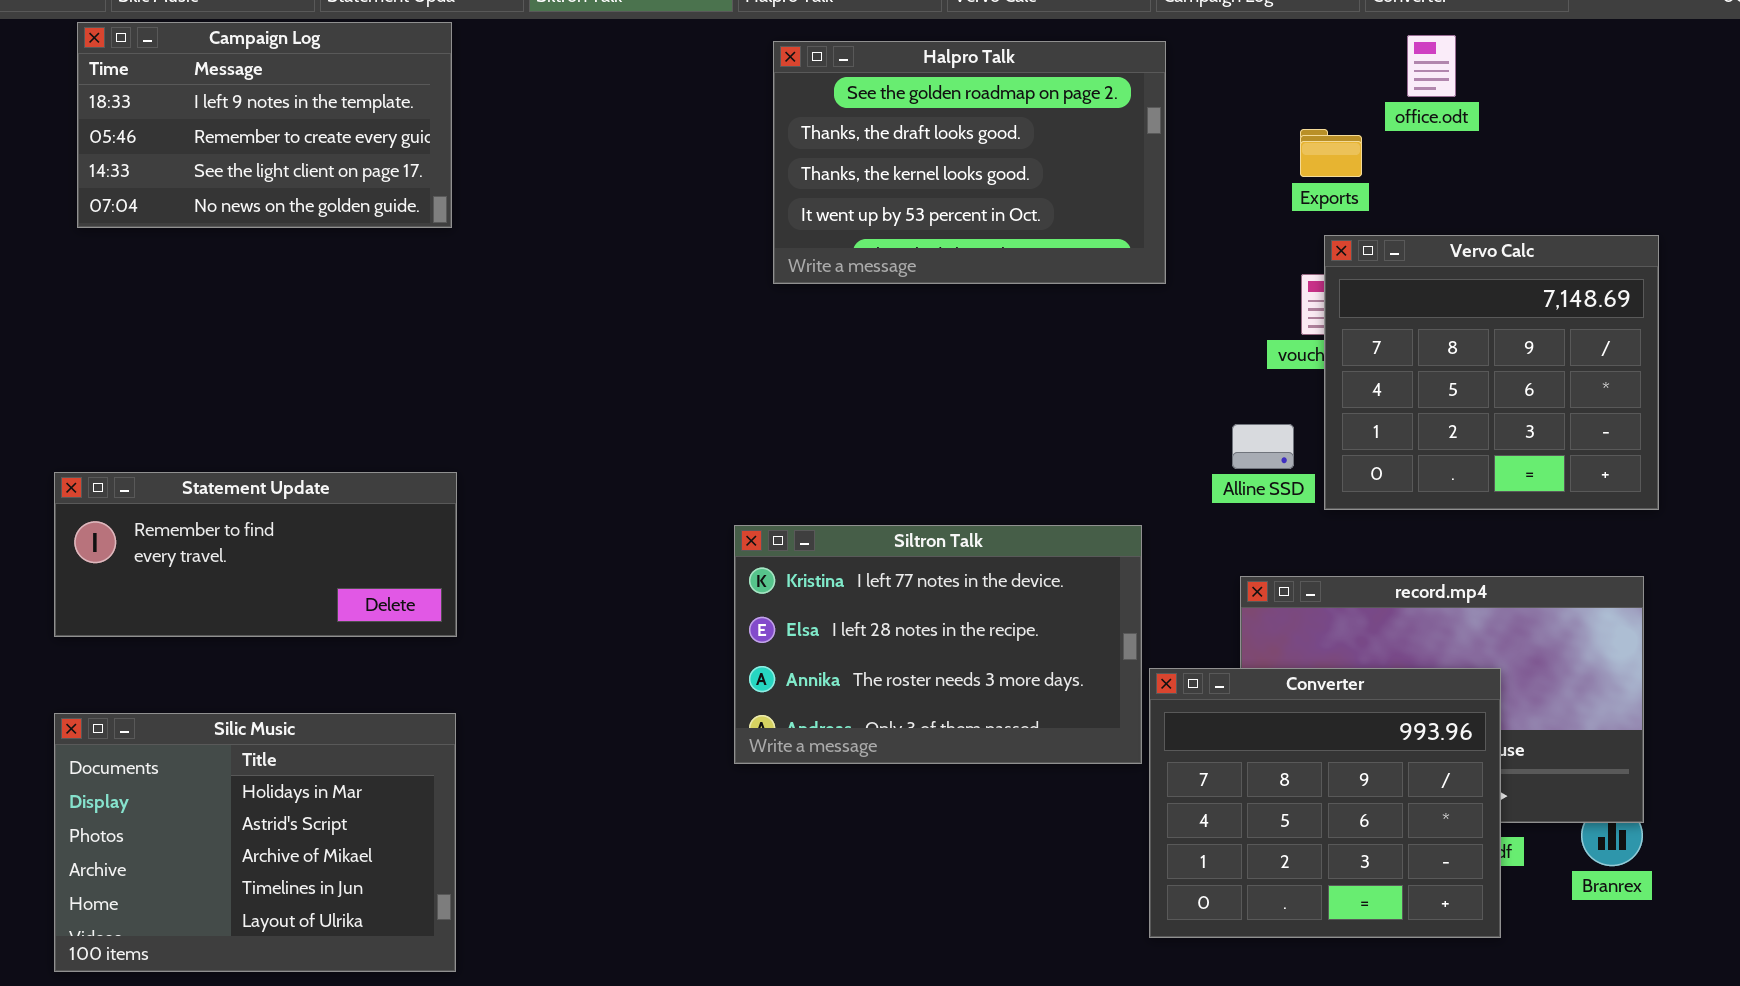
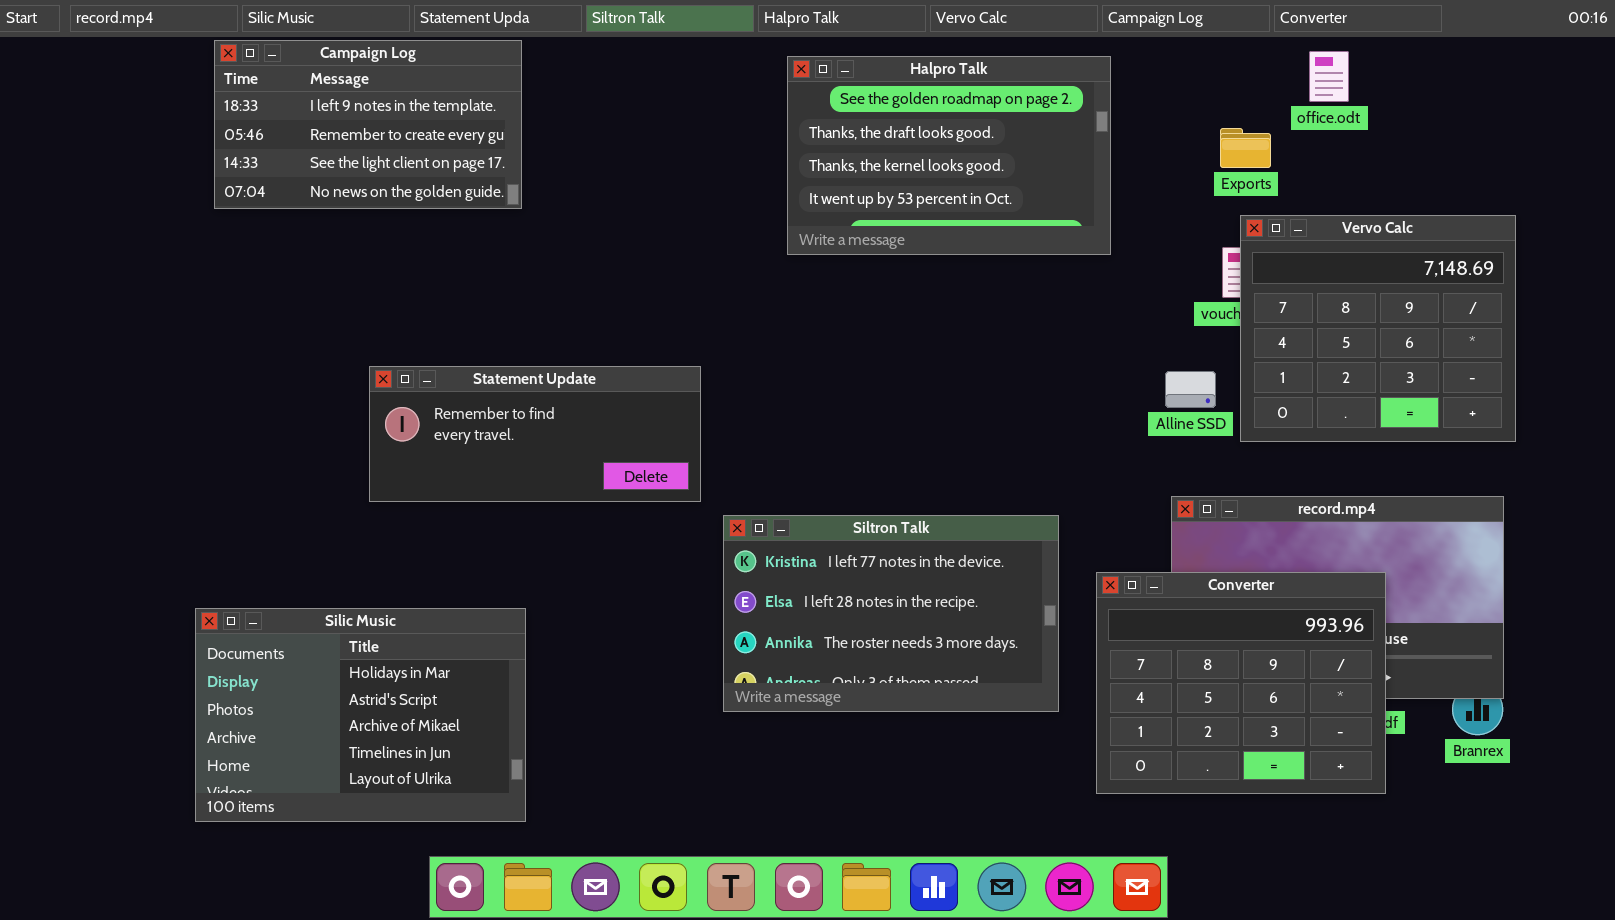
Statement Update: [54,472,457,637] -> [369,366,701,502], moved
Siltron Talk: [734,525,1142,764] -> [723,515,1059,712], moved

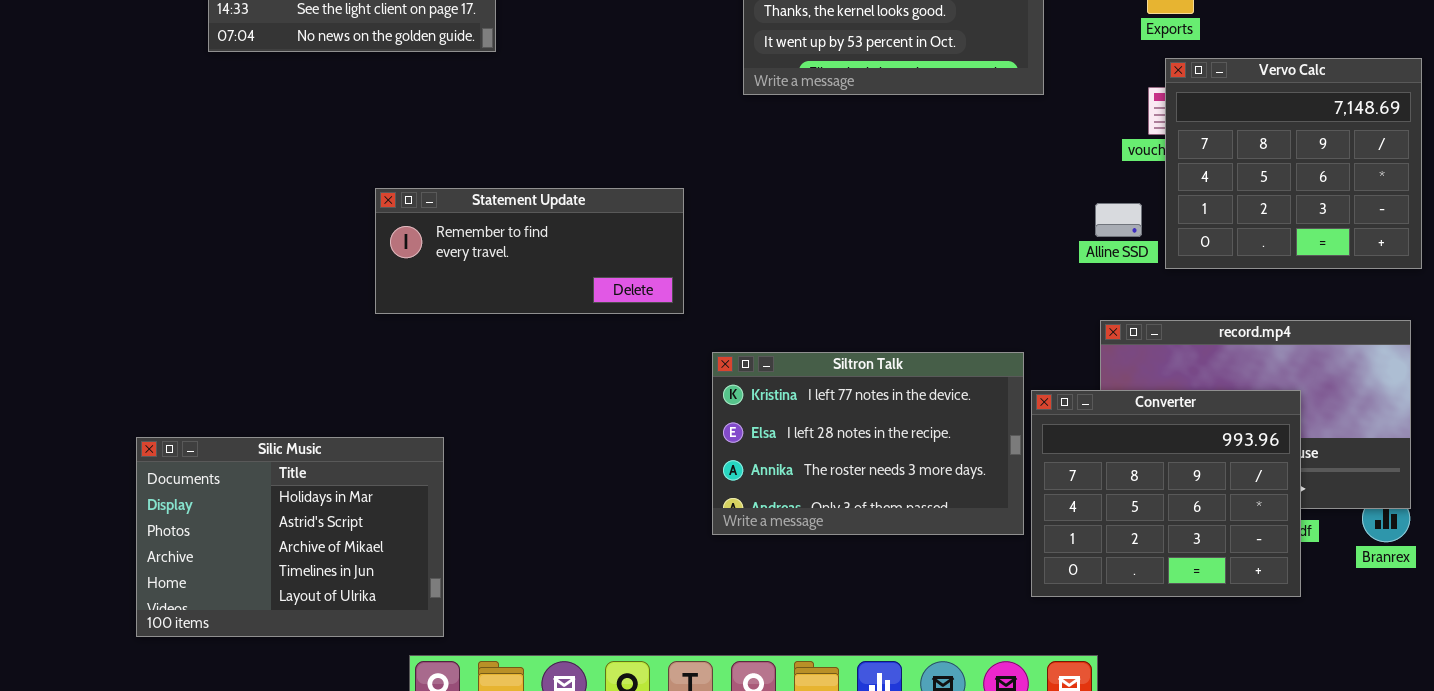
Statement Update: [369,366,701,502] -> [375,188,684,314], moved
Siltron Talk: [723,515,1059,712] -> [712,352,1024,535], moved
Silic Music: [195,608,526,822] -> [136,437,444,637], moved

